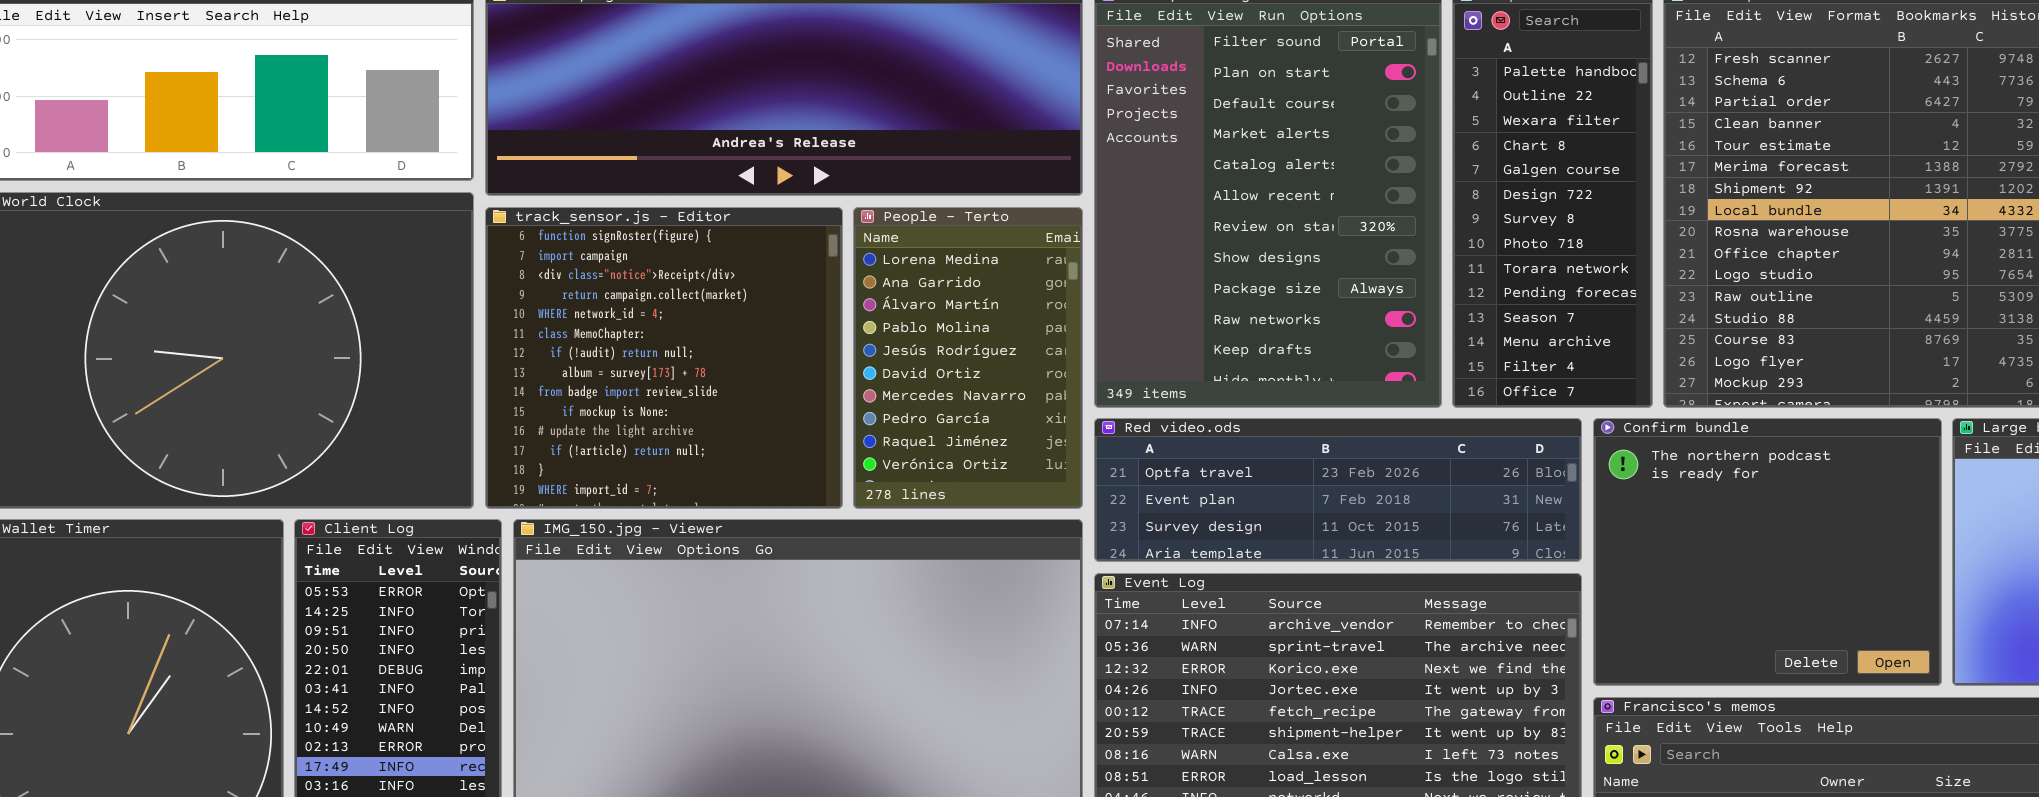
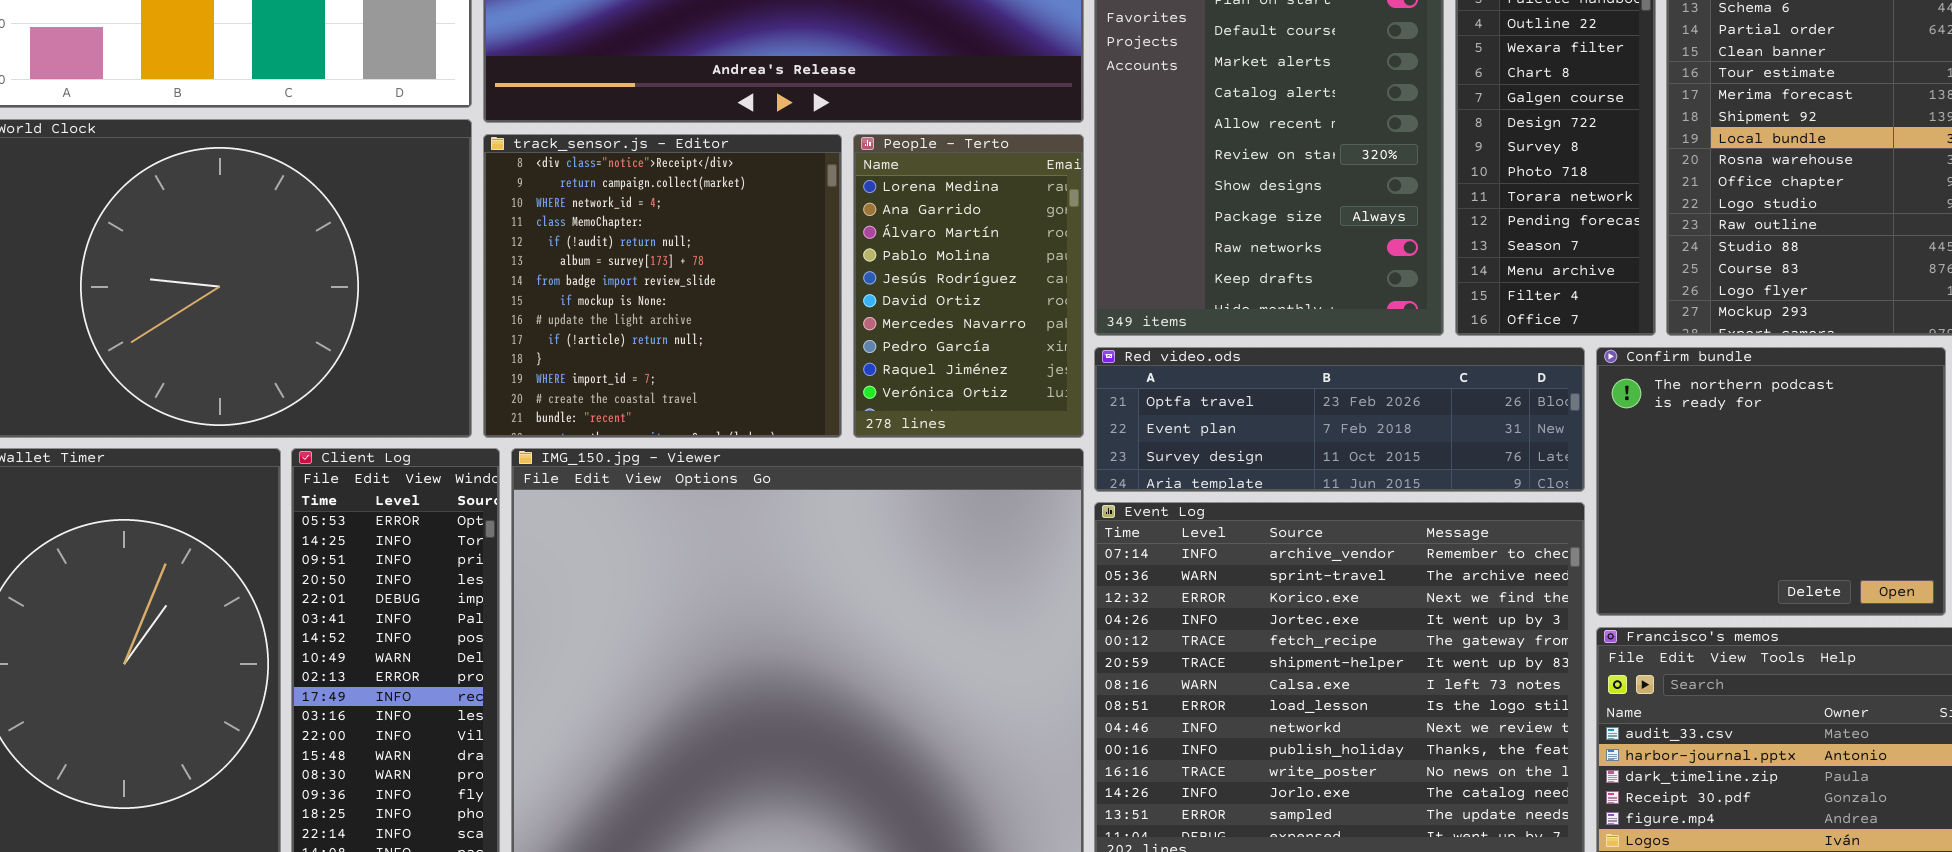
track_sensor.js - Editor: [485,207,843,509] -> [483,134,842,438], scrolled down 2 rows

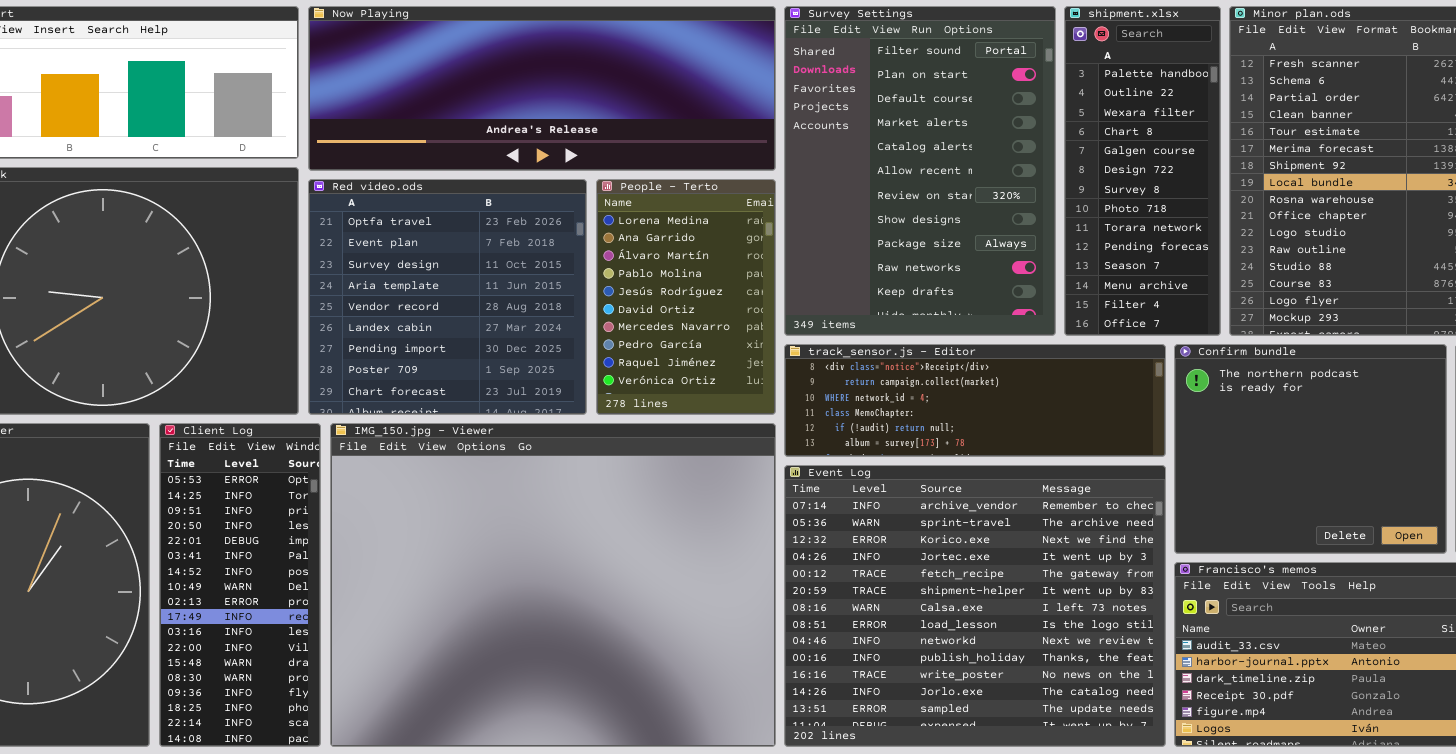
track_sensor.js - Editor: [483,134,842,438] -> [784,344,1166,457], moved, resized
Red video.ods: [1094,347,1585,492] -> [308,179,587,415], moved, resized

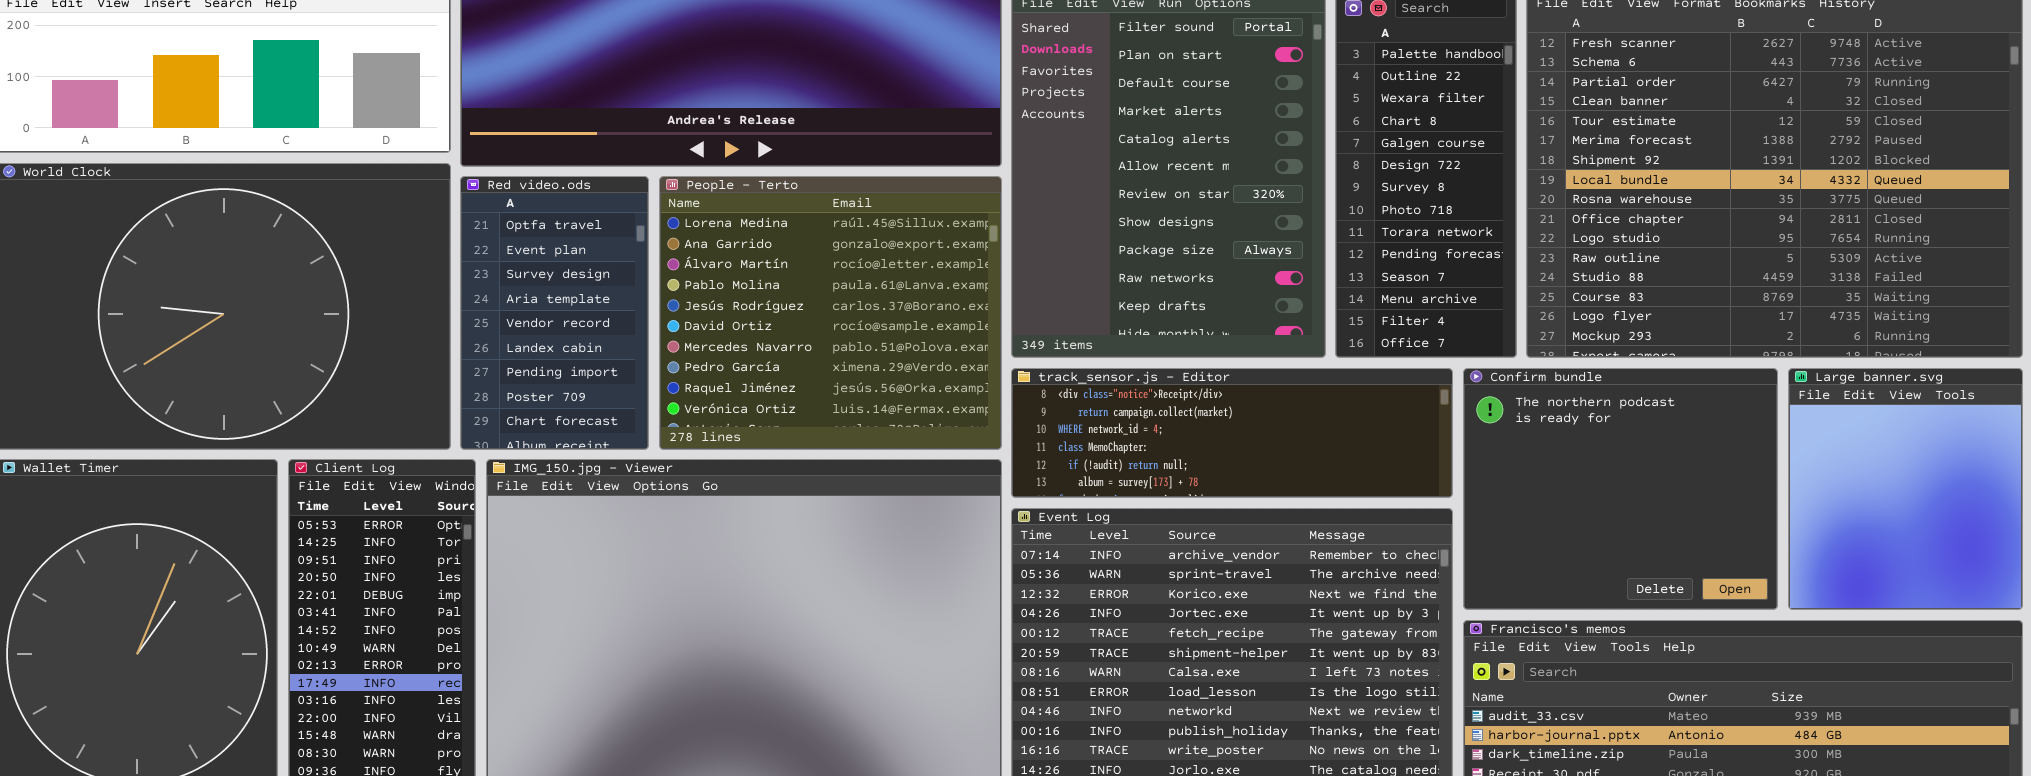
Red video.ods: [308,179,587,415] -> [460,176,649,450], resized
People - Terto: [596,179,776,415] -> [659,176,1002,450], resized

